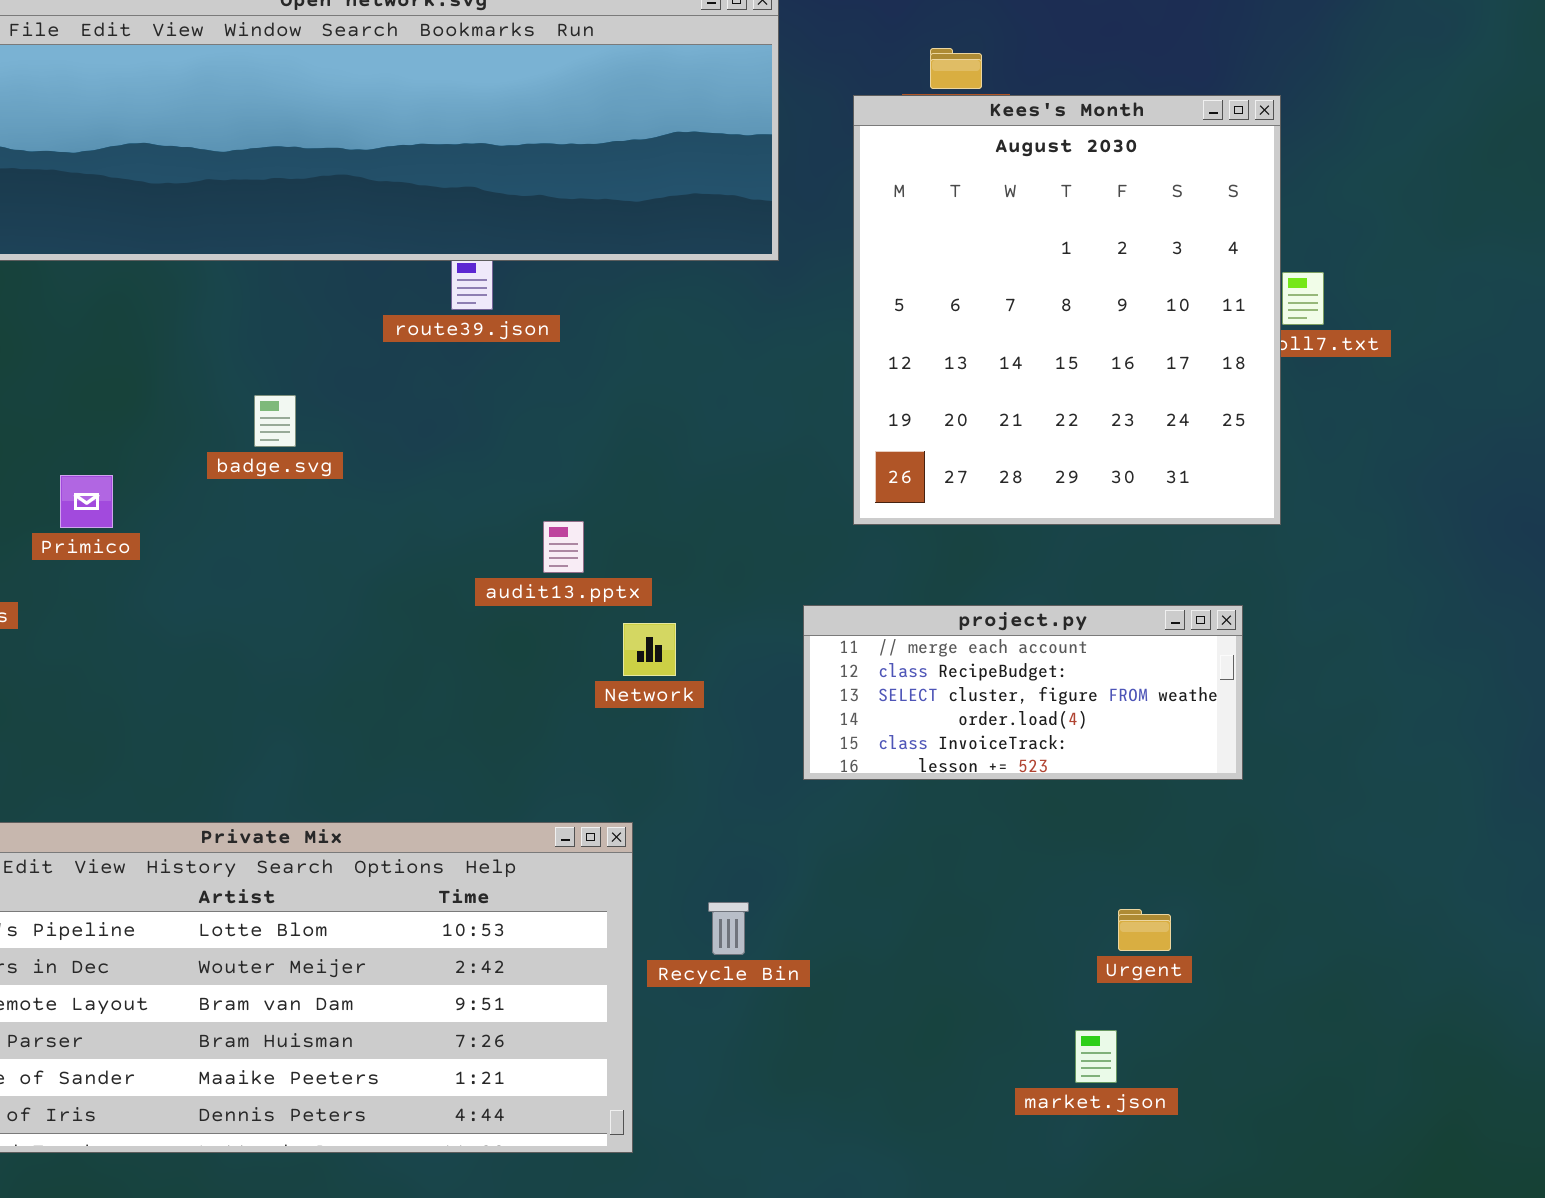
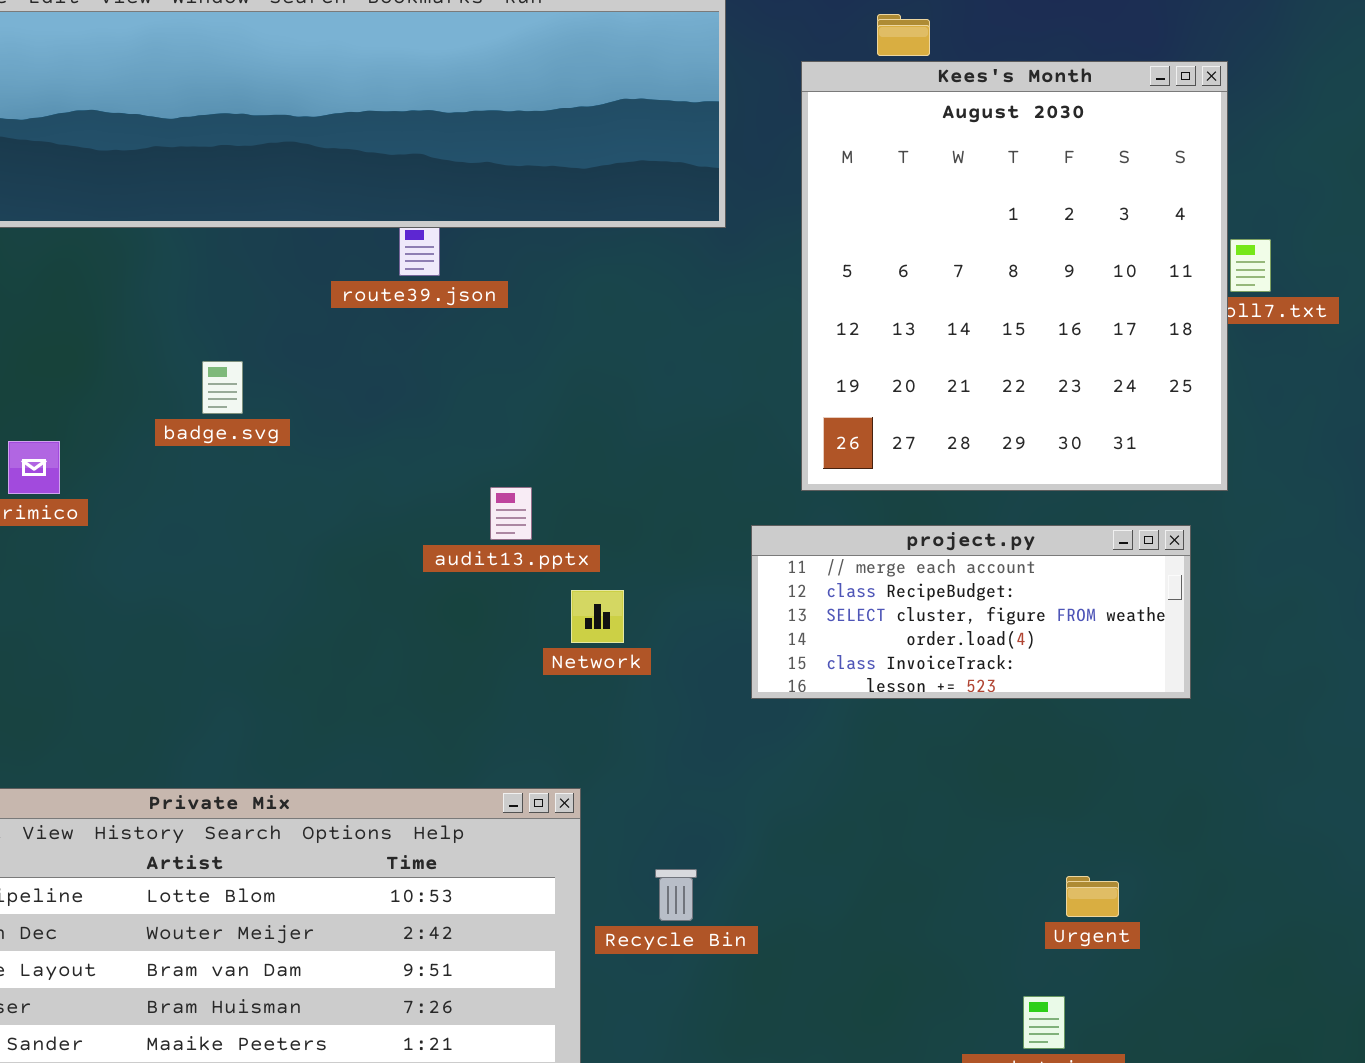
project.py: [803,605,1243,780] -> [751,525,1191,699], moved

